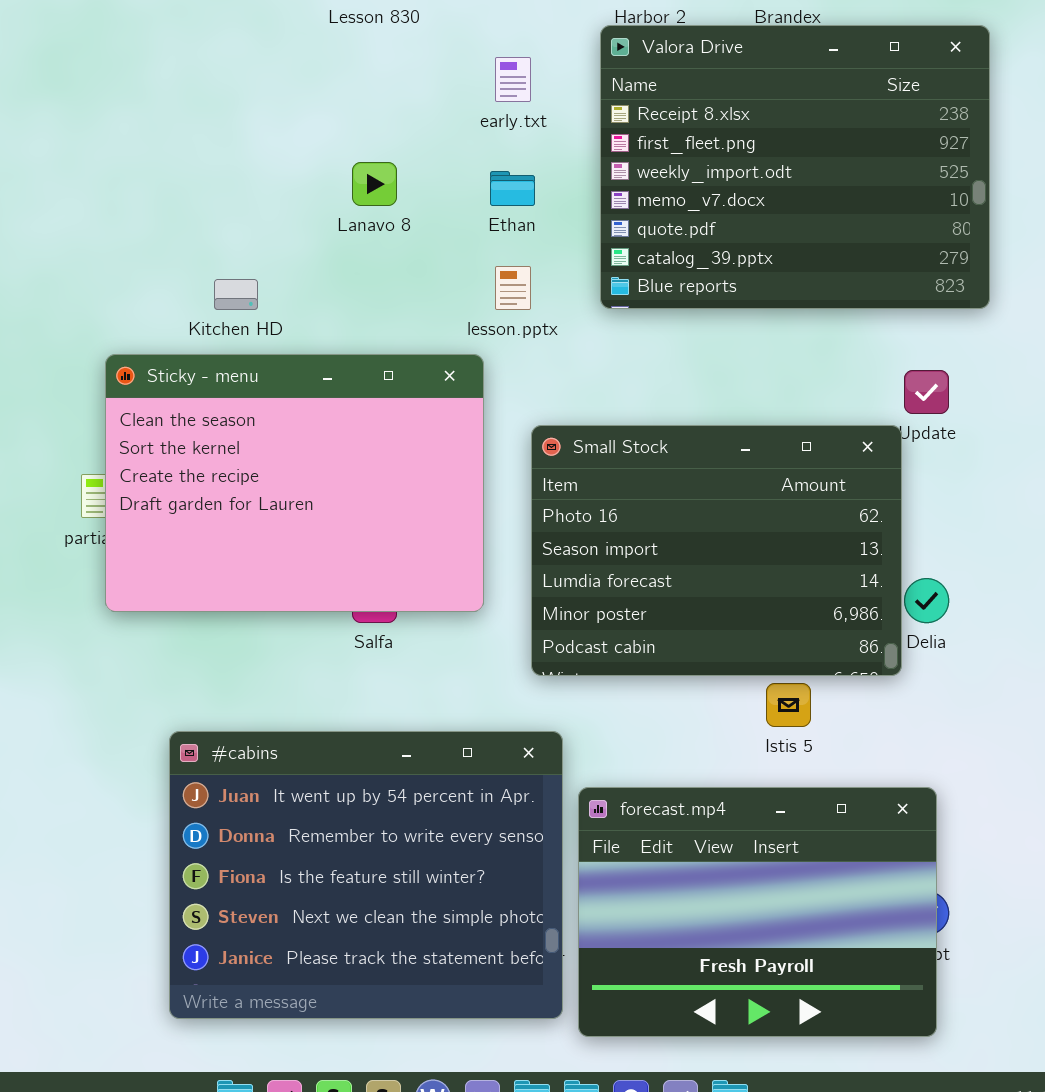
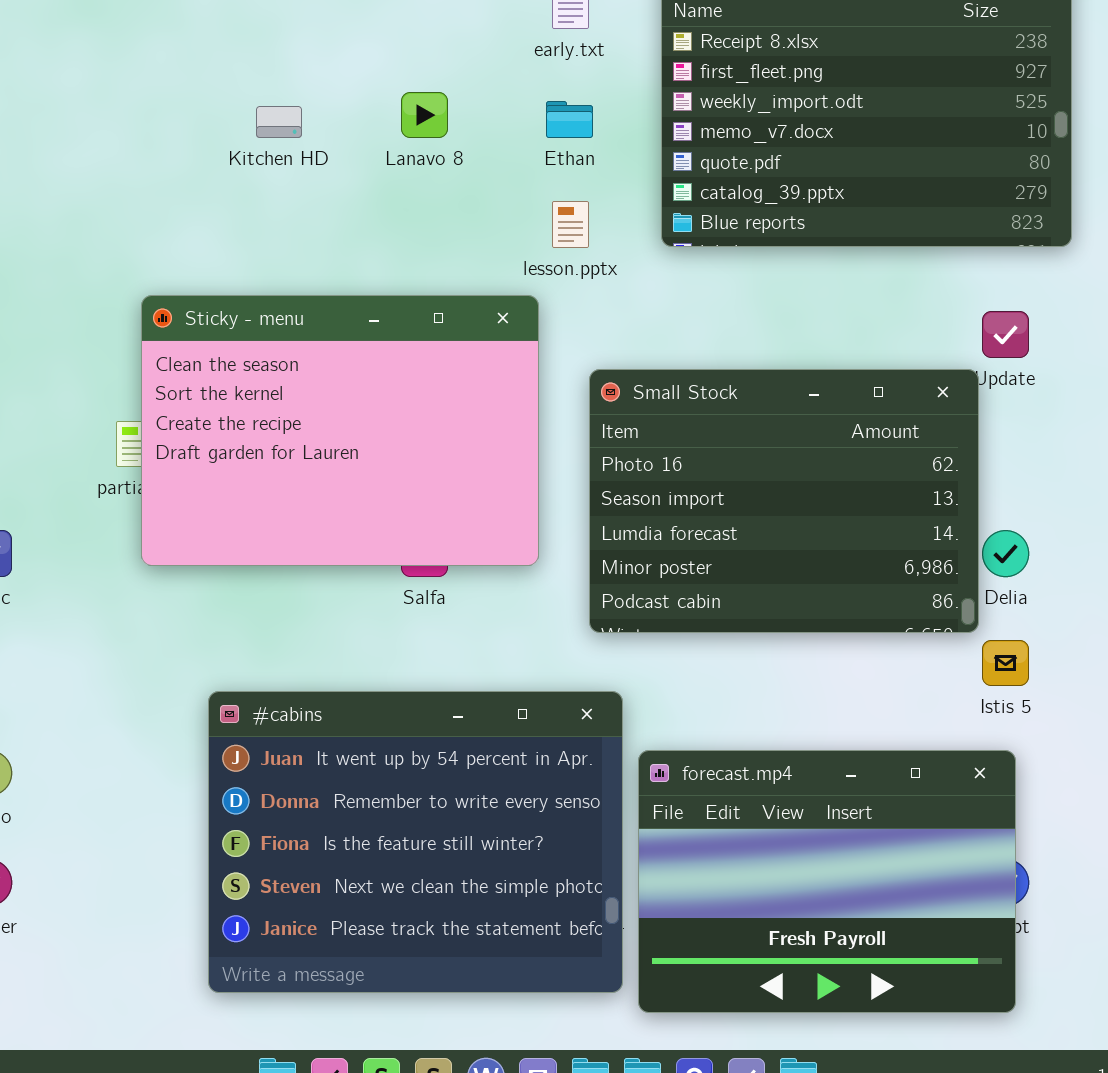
Kitchen HD: [214,279,258,310] -> [256,106,302,138], moved
Istis 5: [766,683,811,727] -> [982,640,1029,686], moved

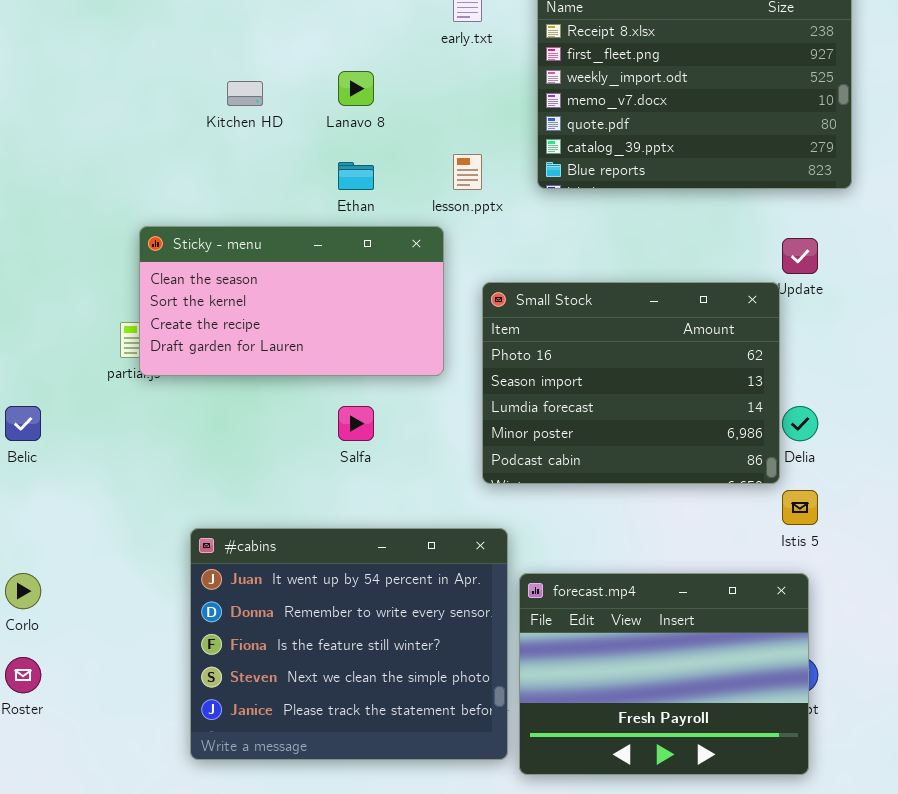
Ethan: [546,101,593,138] -> [338,162,374,190], moved
Sticky - menu: [141,295,539,566] -> [139,226,444,376], resized

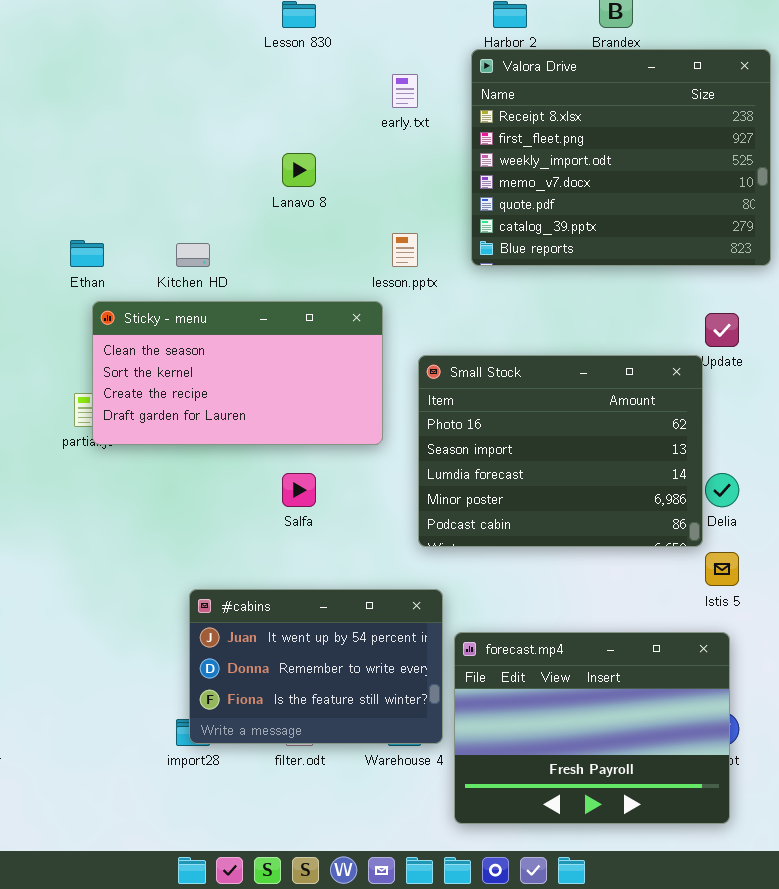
Kitchen HD: [227,81,263,106] -> [176,243,210,267], moved
Ethan: [338,162,374,190] -> [70,240,104,267], moved
#cabins: [190,528,508,760] -> [189,589,443,744], resized

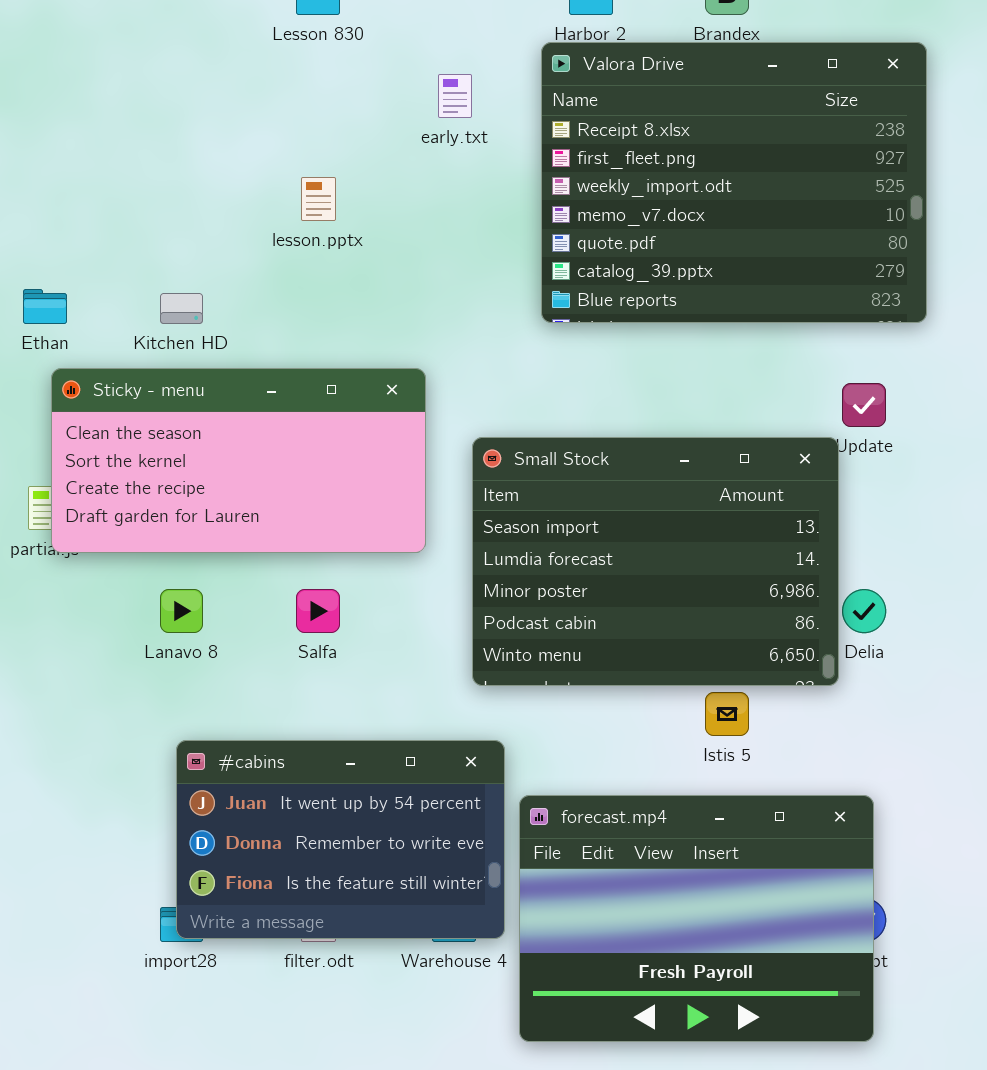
Lanavo 8: [282,153,316,187] -> [160,589,203,633], moved
lesson.pptx: [392,233,418,267] -> [301,177,336,221], moved
Small Stock: [418,355,703,547] -> [472,437,839,686], scrolled down 1 row
Istis 5: [705,552,739,586] -> [705,692,749,736], moved

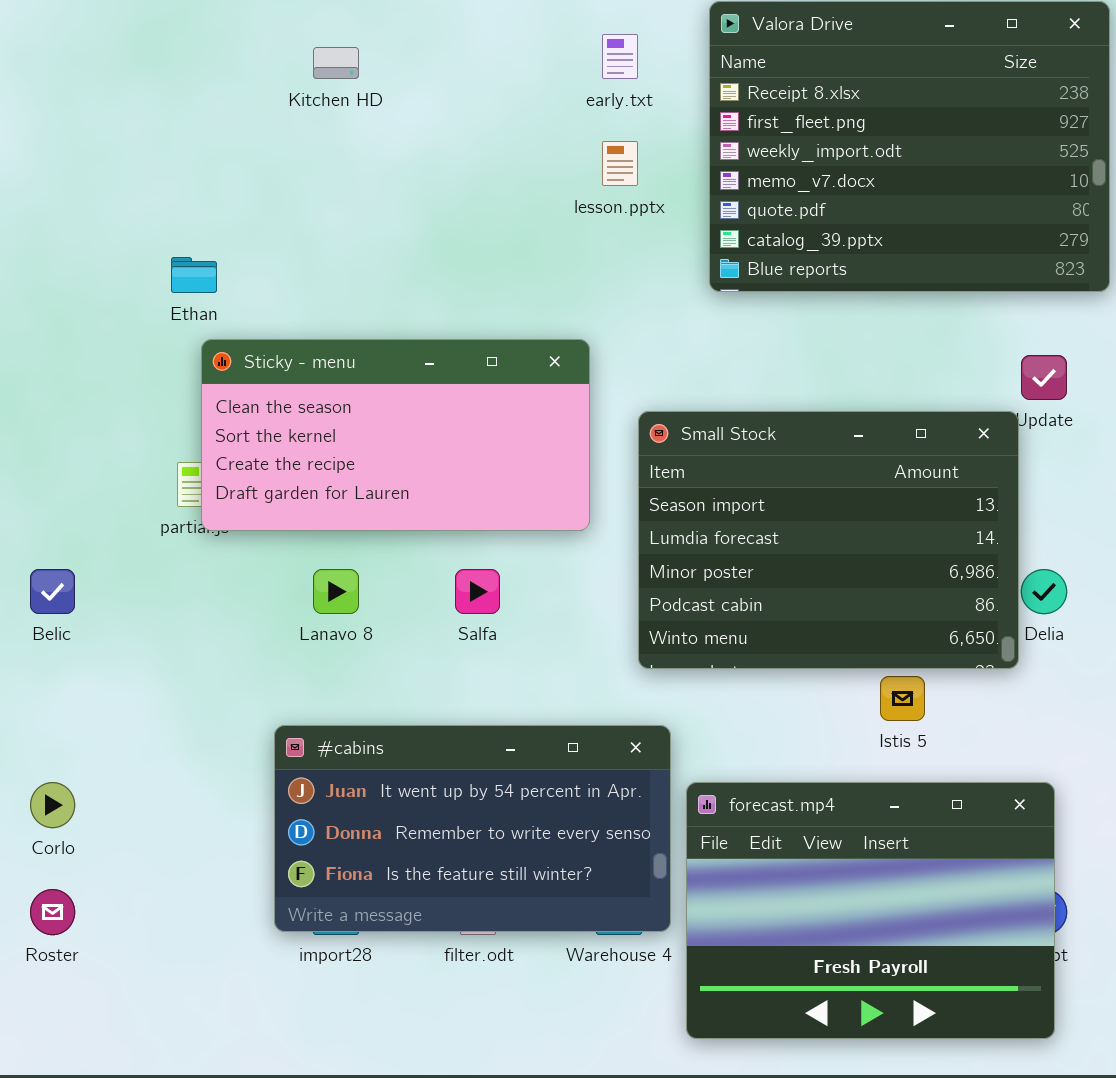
lesson.pptx: [301,177,336,221] -> [602,141,638,186], moved
Kitchen HD: [160,293,203,324] -> [313,47,359,79], moved
#cabins: [176,740,505,939] -> [274,725,671,932], resized

